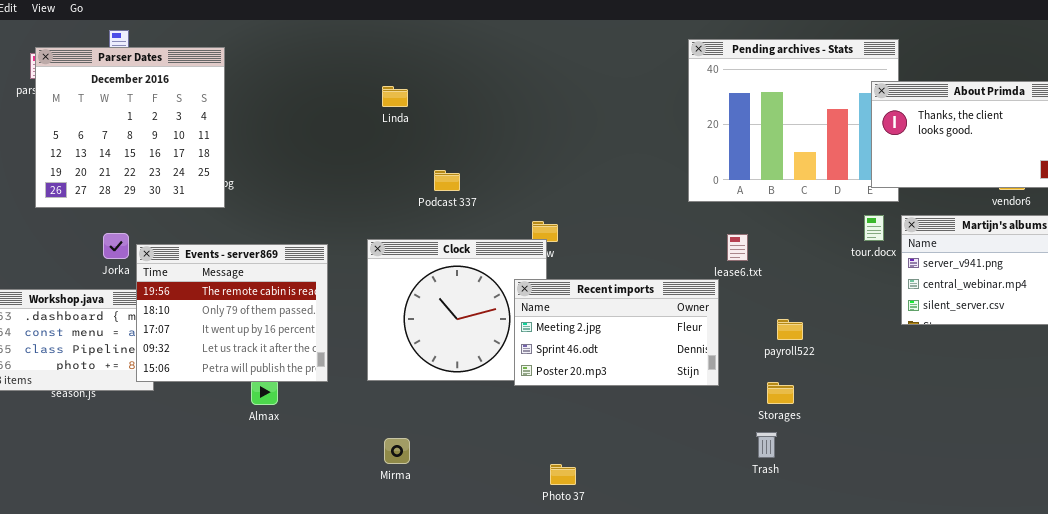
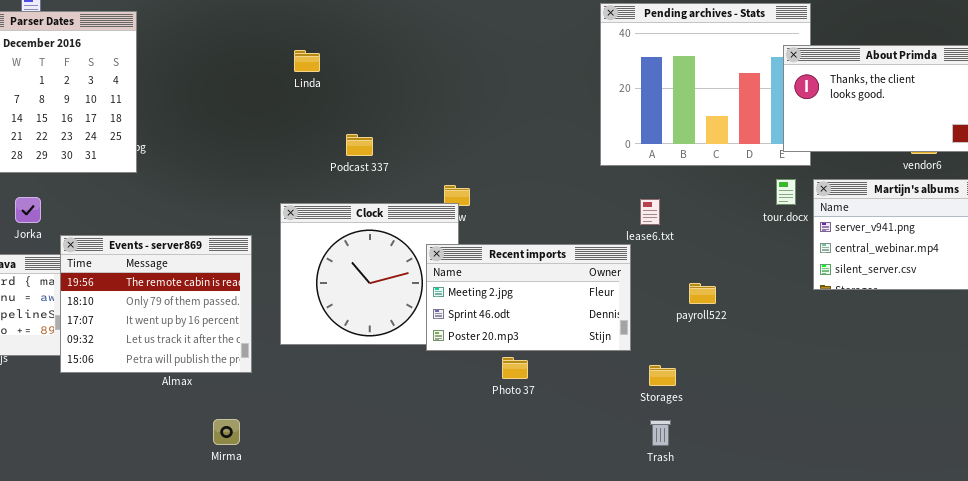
Events - server869: [136,244,328,382] -> [60,235,252,373], moved
Storages: [767,382,794,404] -> [649,365,676,386], moved
Trash: [756,432,777,458] -> [650,420,671,446], moved
Mirma: [384,438,410,464] -> [213,419,240,445], moved
Photo 37: [550,464,576,485] -> [502,357,528,379], moved

